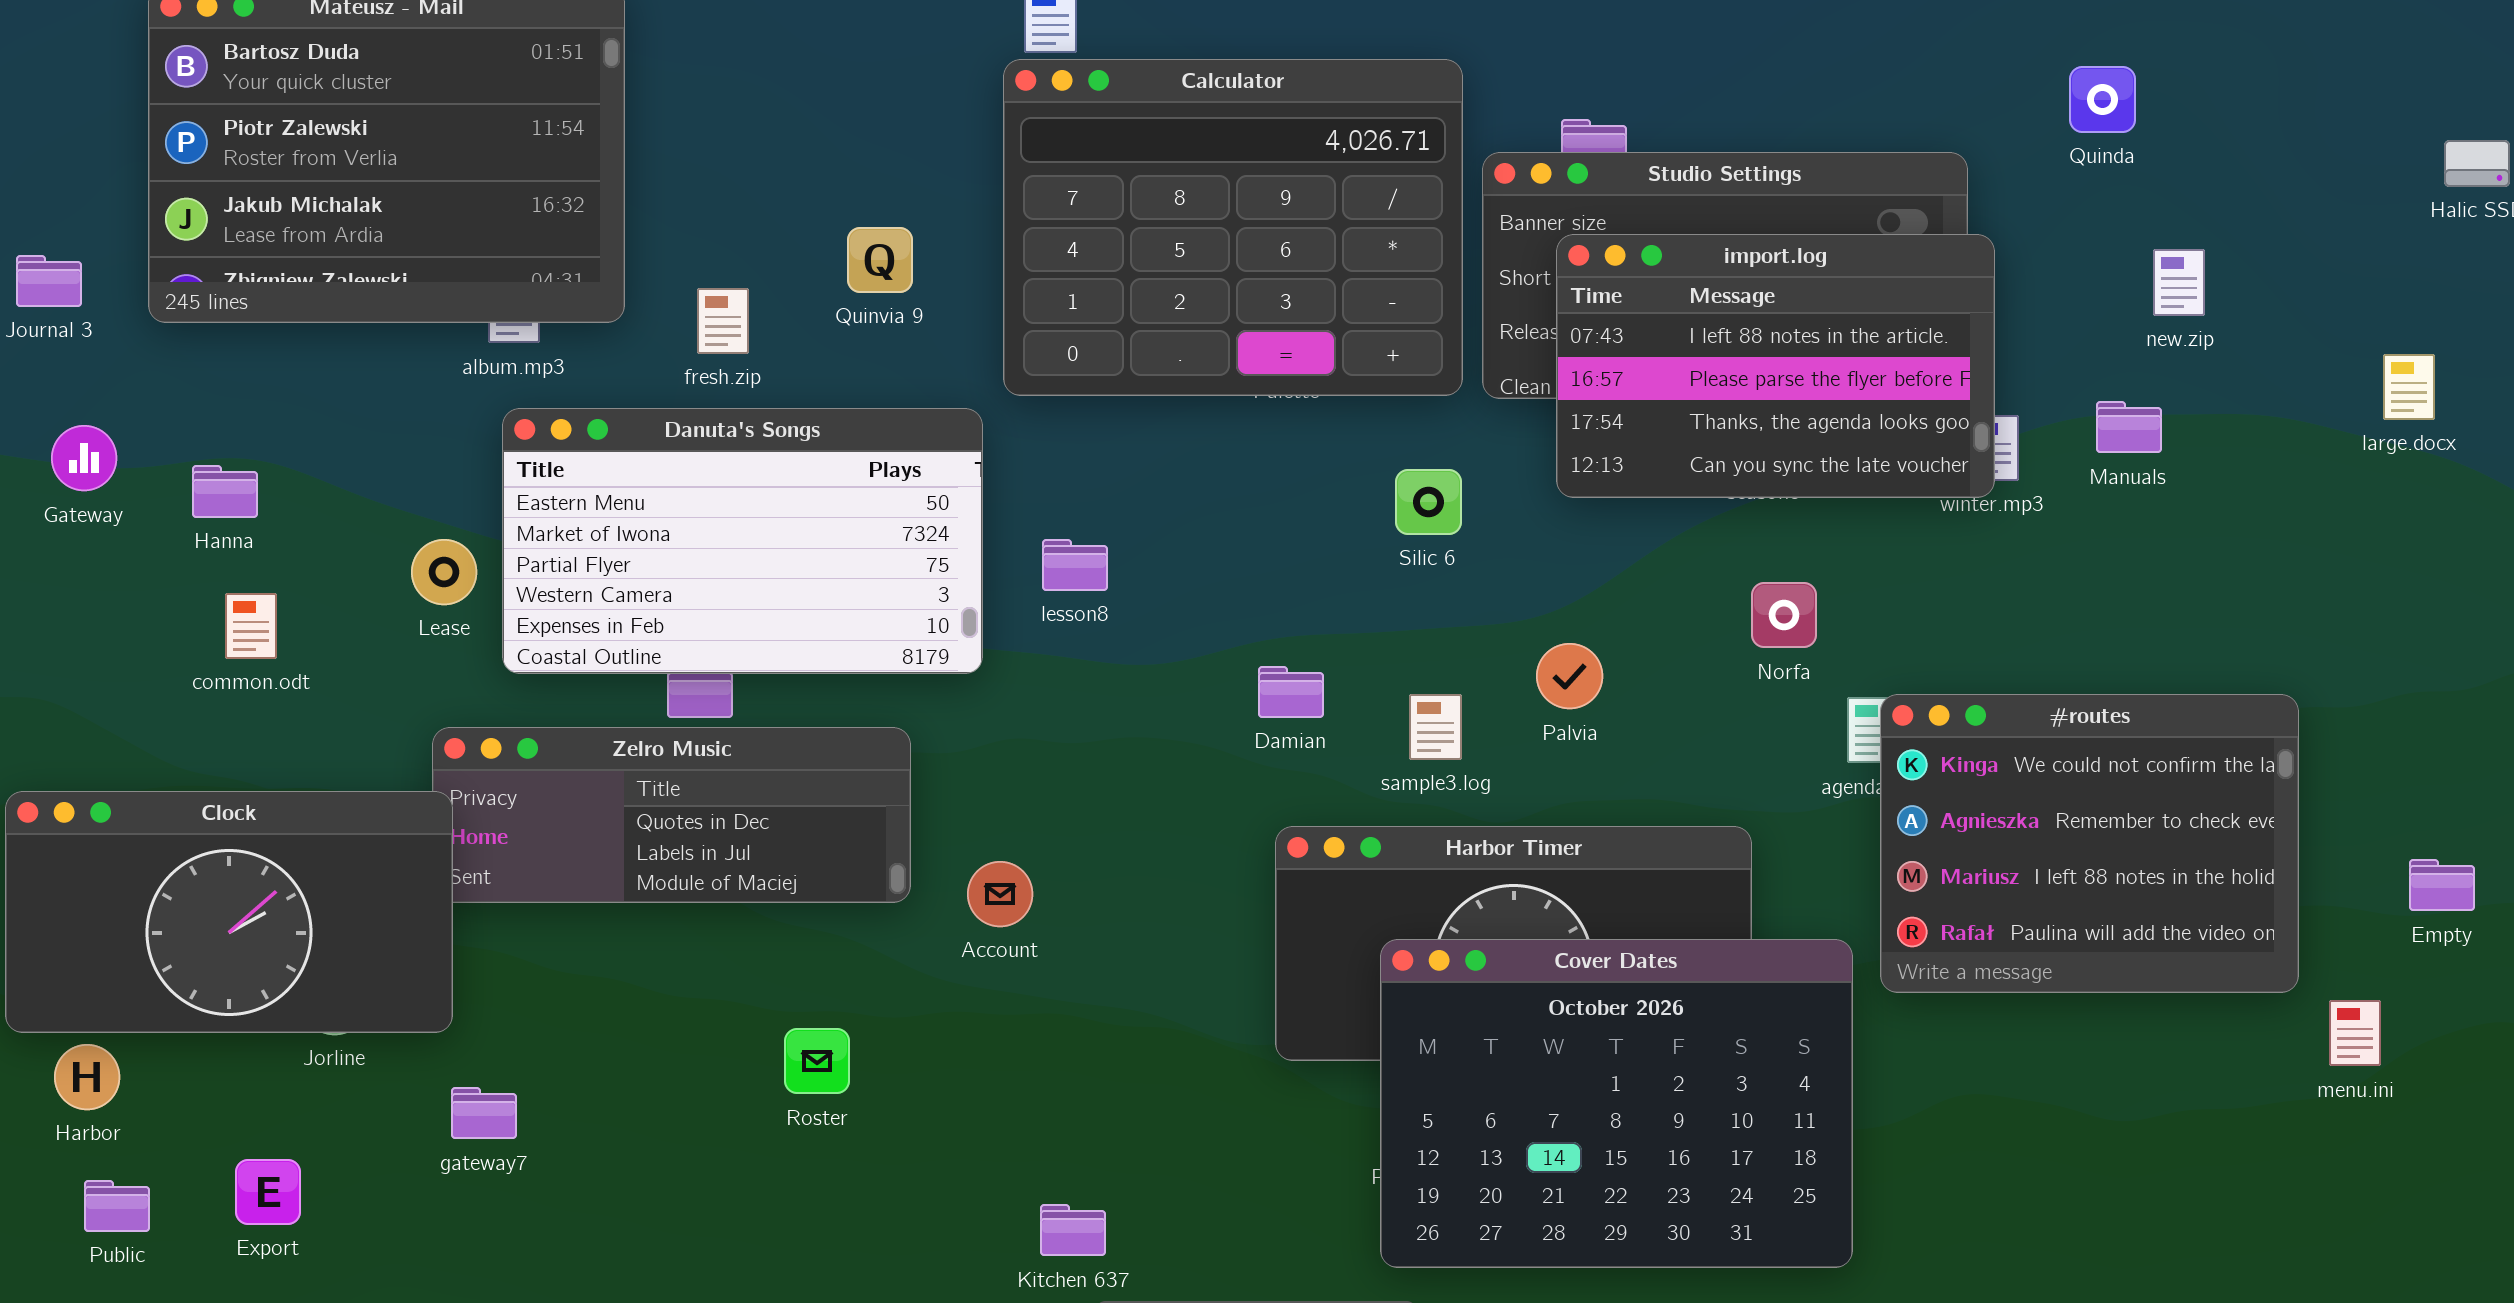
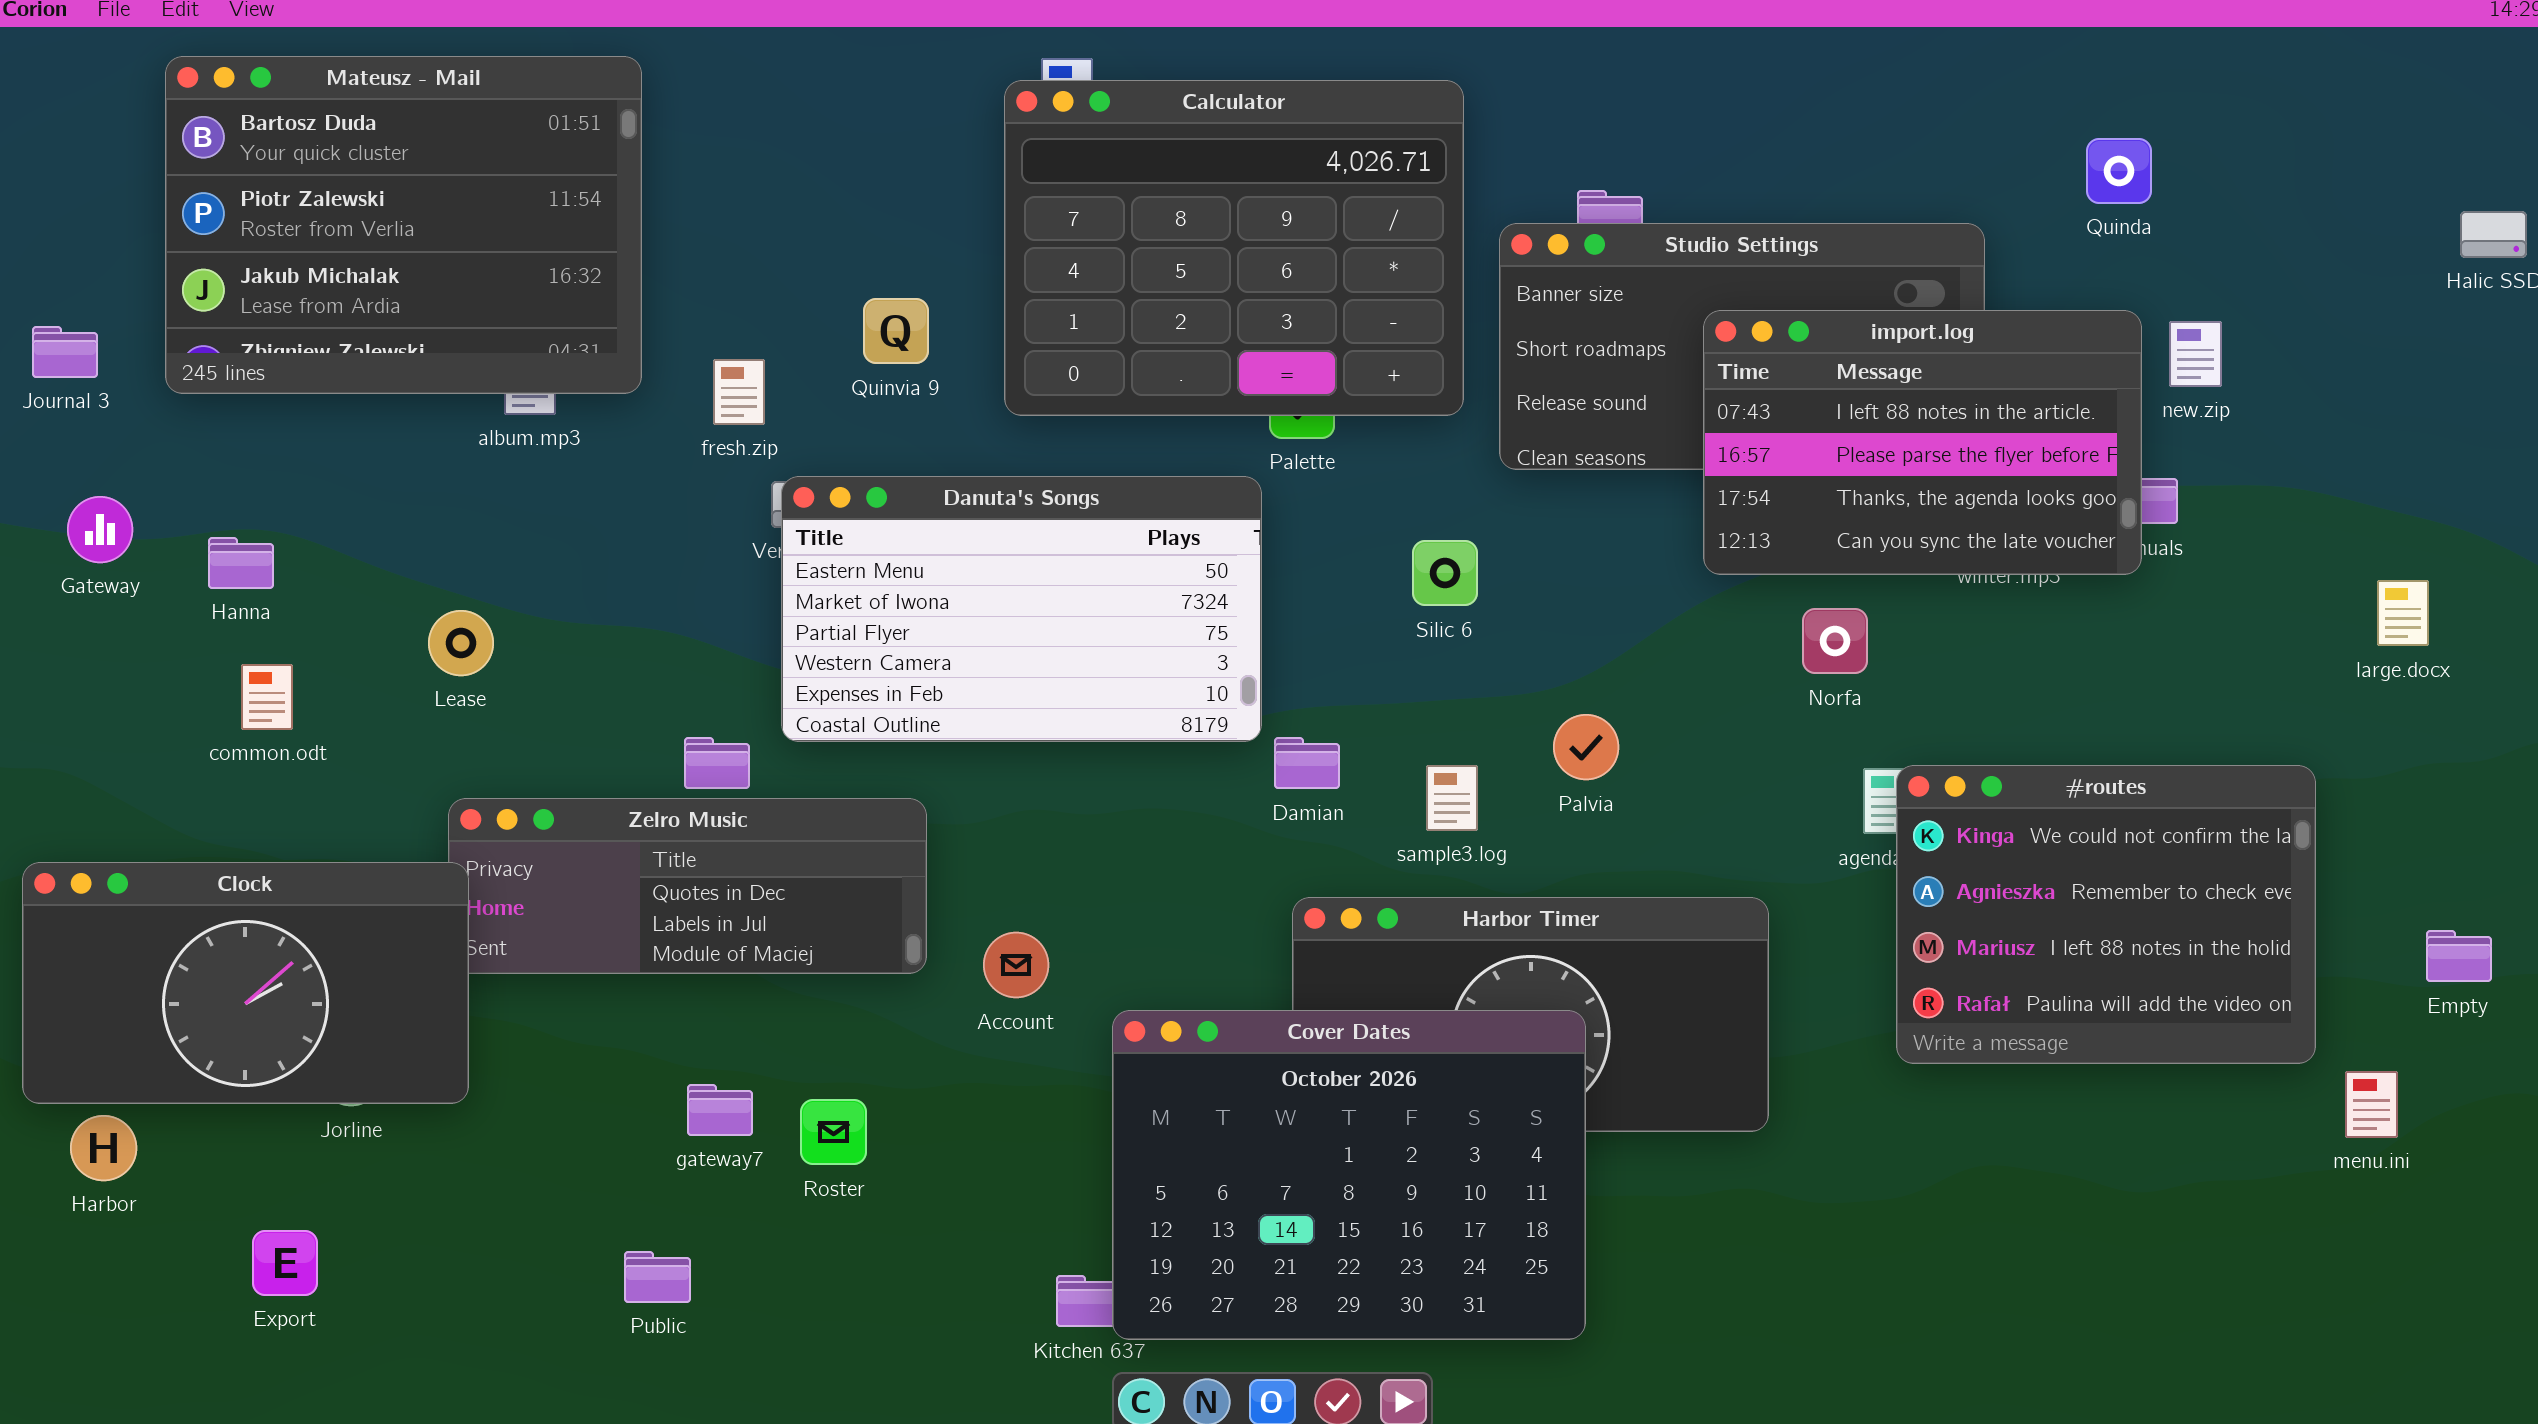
Calculator: [1003,59,1463,396] -> [1004,80,1464,416], moved
import.log: [1556,234,1995,498] -> [1703,310,2142,575], moved
large.docx: [2383,354,2435,420] -> [2377,580,2429,646], moved
Danuta's Songs: [502,408,983,674] -> [781,476,1262,742], moved
Norfa: [1751,582,1817,648] -> [1802,608,1868,674], moved
Cover Dates: [1380,939,1853,1268] -> [1112,1010,1586,1340], moved
gateway7: [451,1087,517,1139] -> [687,1084,753,1136], moved
Public: [84,1180,150,1232] -> [624,1251,691,1303], moved

